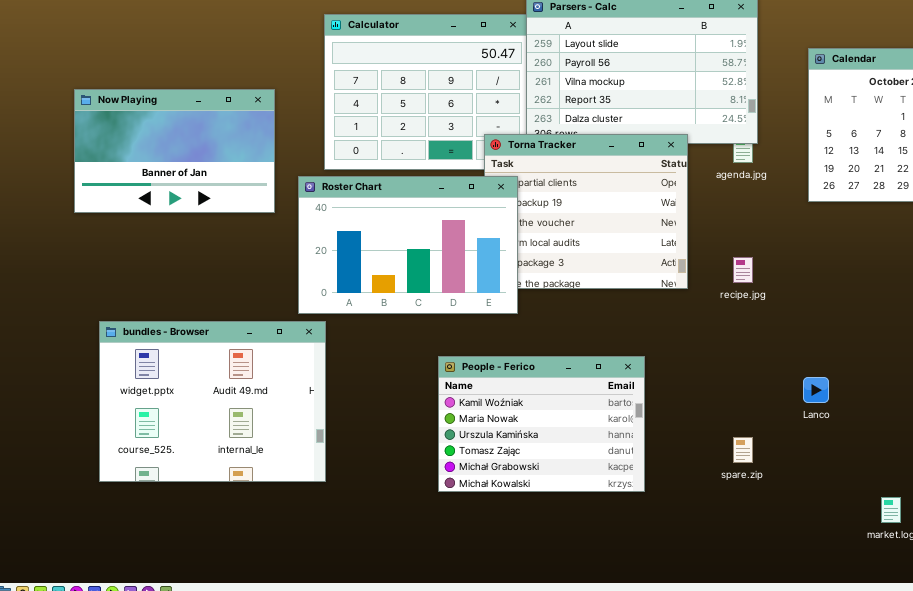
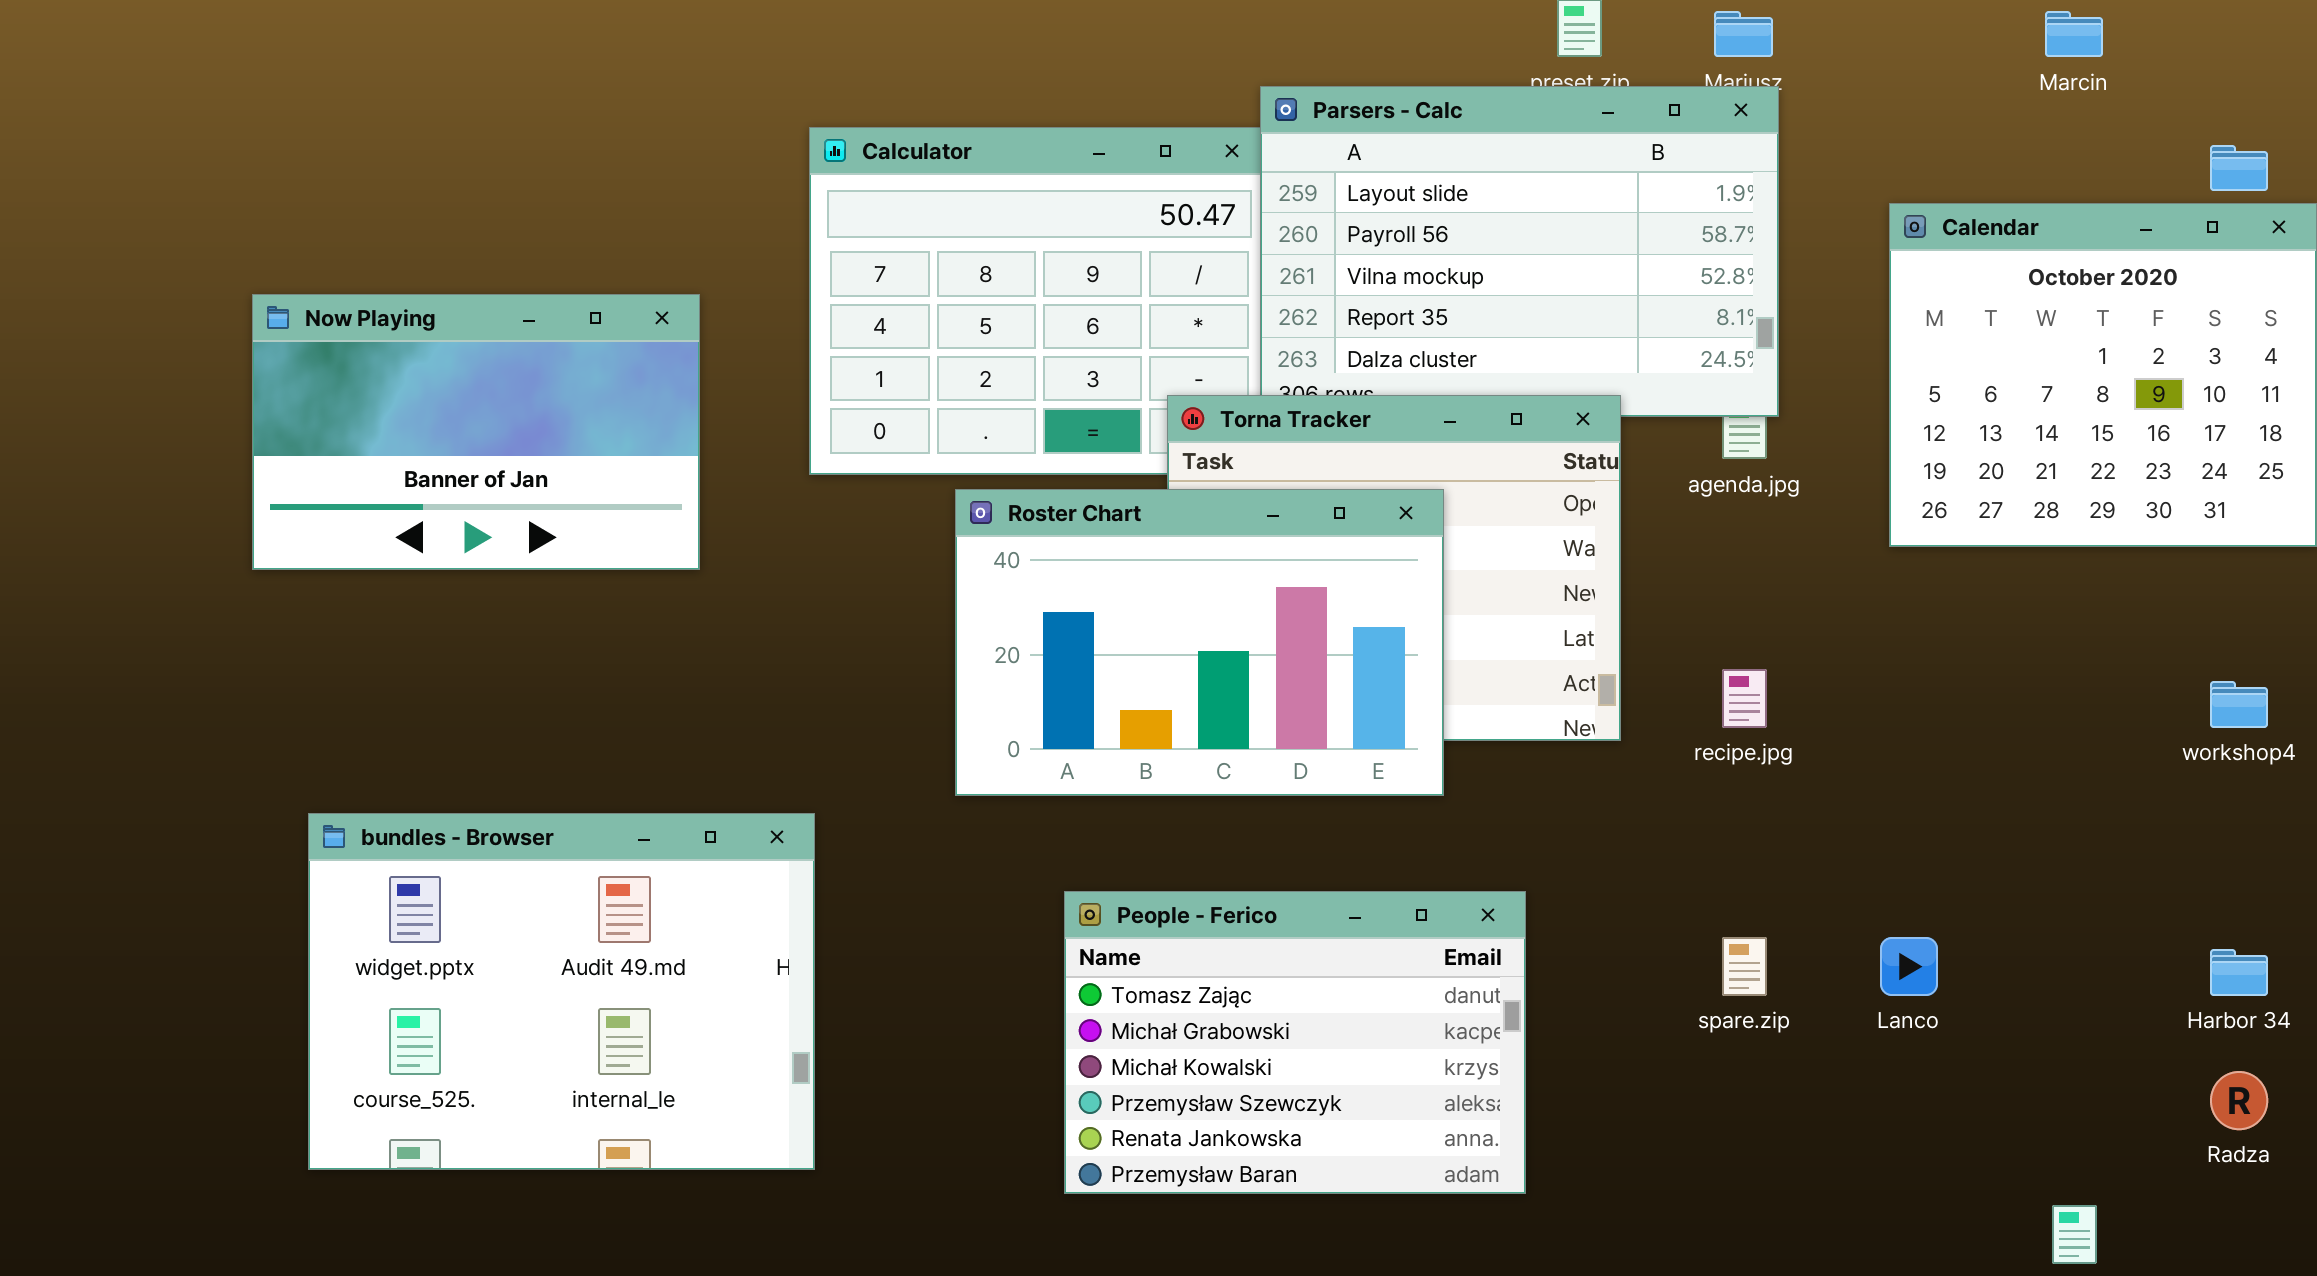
Roster Chart: [298,176,518,314] -> [955,489,1444,796], moved
People - Ferico: [438,356,645,492] -> [1064,891,1526,1194], scrolled down 3 rows
spare.zip: [733,437,753,463] -> [1722,937,1767,996], moved

